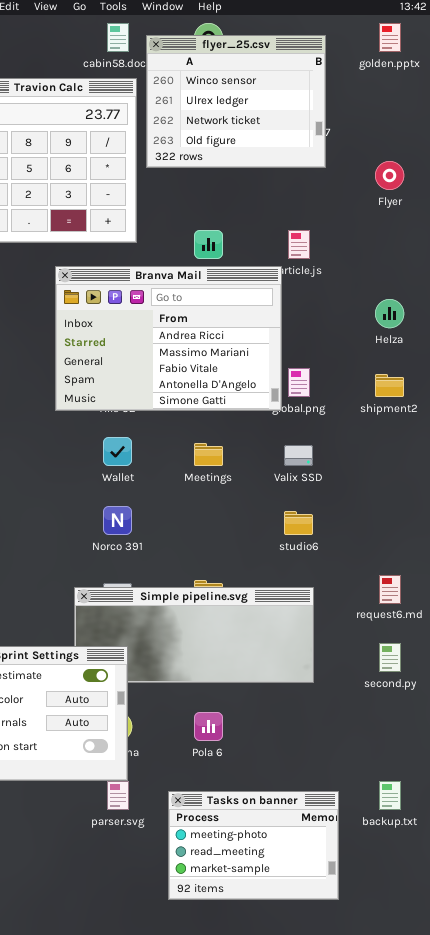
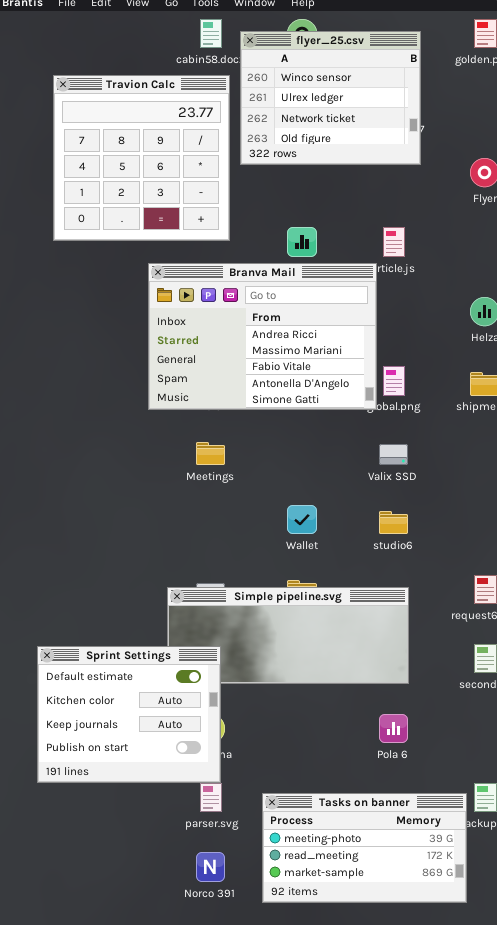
Wallet: [103,437,132,466] -> [287,505,317,534], moved
Meetings: [194,443,223,466] -> [196,442,225,465], moved
Norco 391: [103,506,132,535] -> [196,852,225,882], moved
Pola 6: [194,712,223,741] -> [379,714,408,743], moved
Tasks on banner: [168,791,339,900] -> [262,793,467,903], resized

